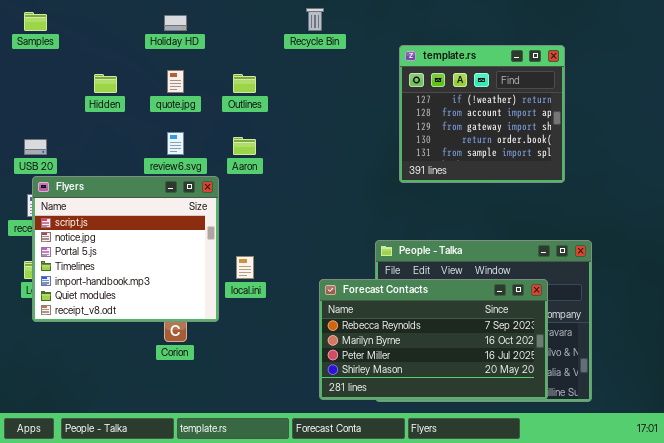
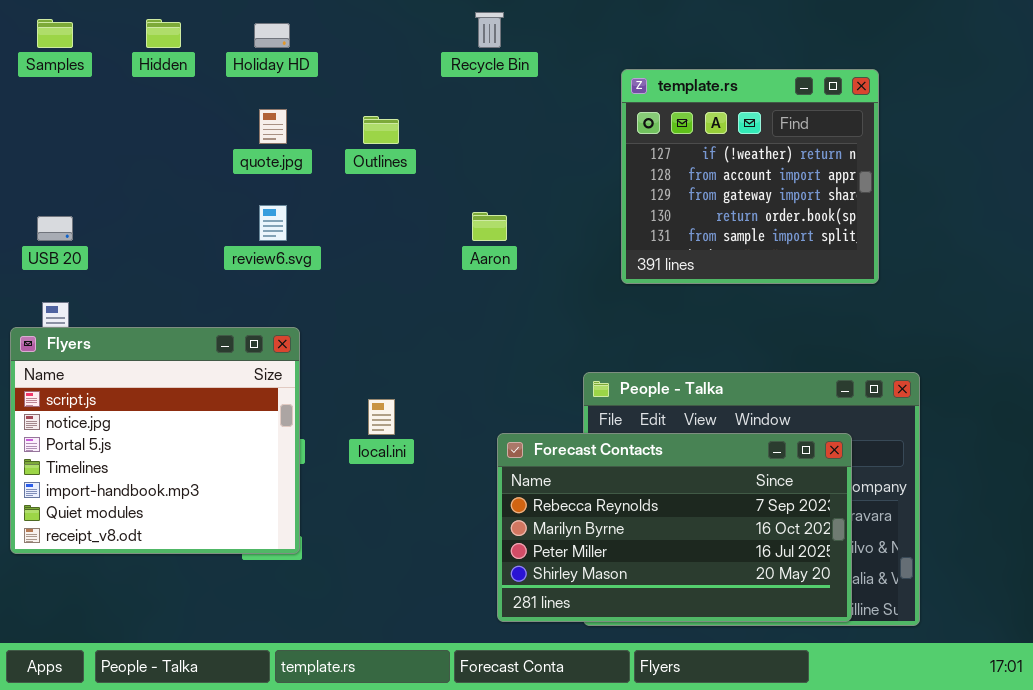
Hidden: [94,74,117,93] -> [146,19,181,48], moved
Aaron: [233,137,256,155] -> [472,212,507,241], moved
Flyers: [32,176,219,322] -> [10,327,300,554], moved

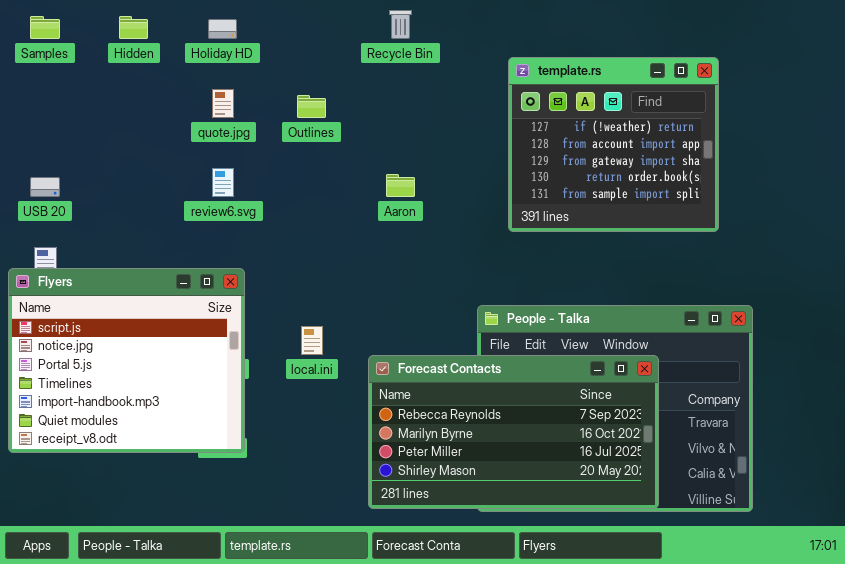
Forecast Contacts: [497,433,852,622] -> [368,355,659,509], moved

